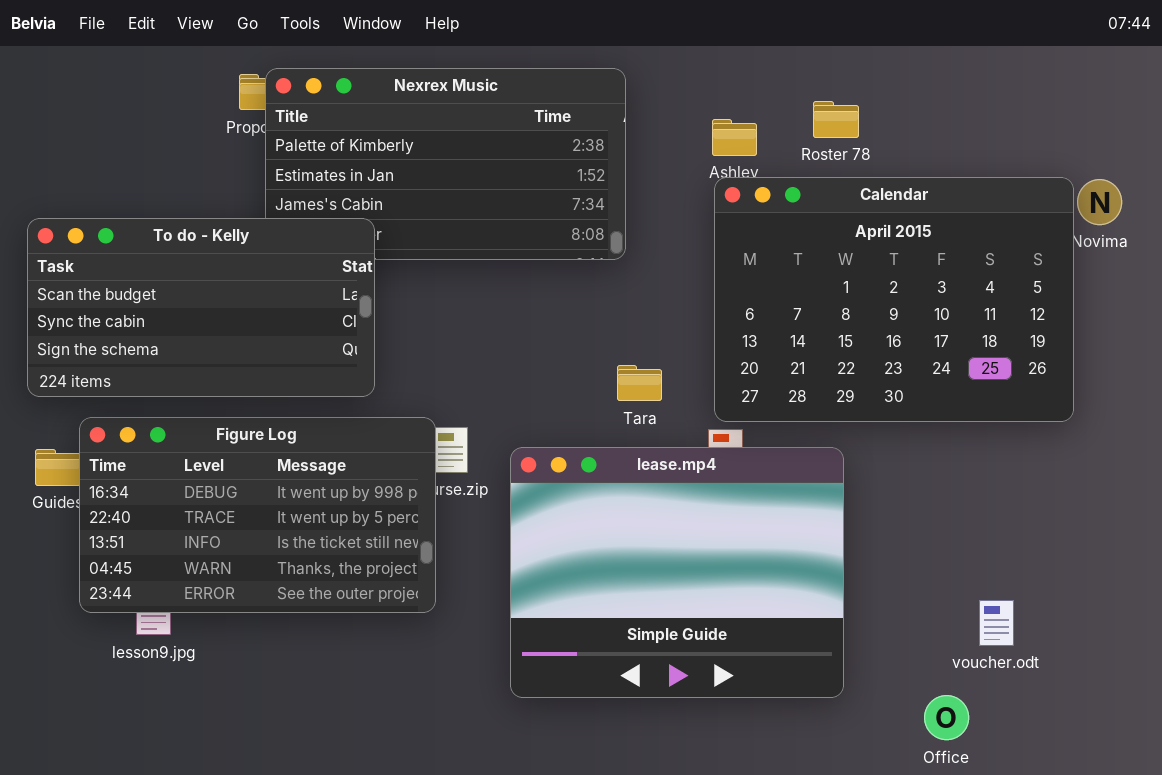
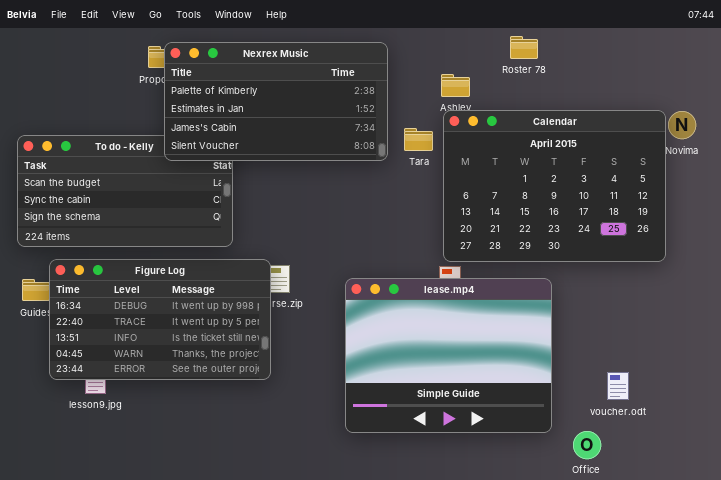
Nexrex Music: [265,68,626,260] -> [164,42,388,161], raised
Roster 78: [813,101,859,138] -> [510,36,538,59], moved
Tara: [617,365,662,401] -> [404,128,433,151], moved
lease.mp4: [510,447,844,698] -> [345,278,552,433], moved

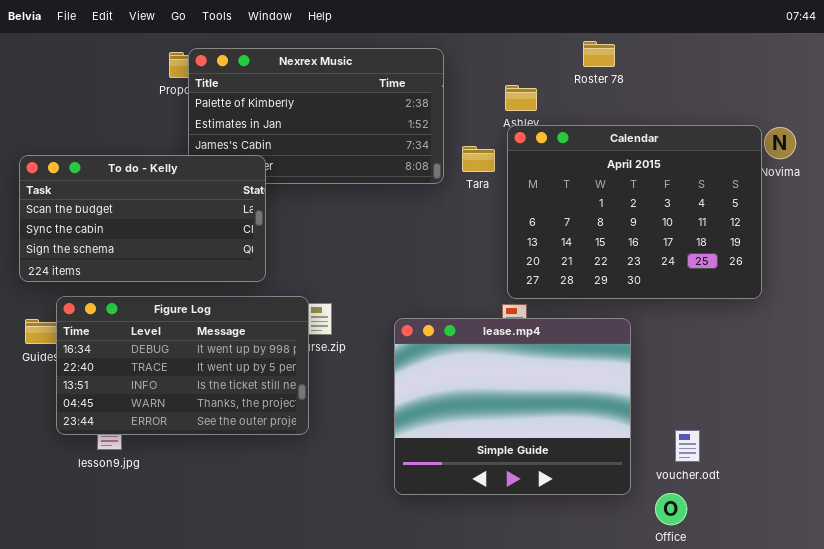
To do - Kelly: [17,135,233,247] -> [19,155,266,282], raised
voucher.odt: [607,372,629,400] -> [675,430,700,462], moved

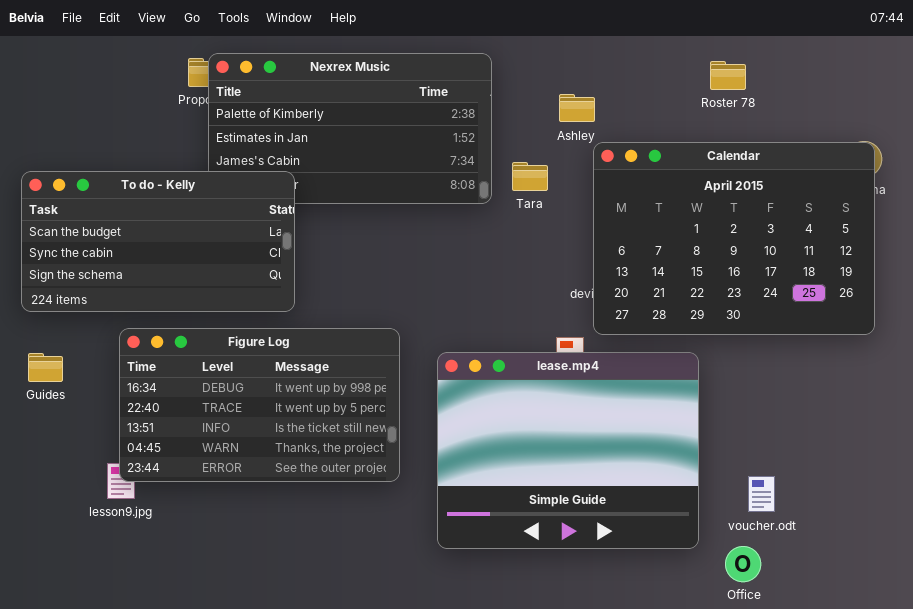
Roster 78: [583,41,615,67] -> [710,61,746,90], moved
Calendar: [507,125,762,299] -> [593,142,875,335], moved
Figure Log: [56,296,309,435] -> [119,328,400,482], moved

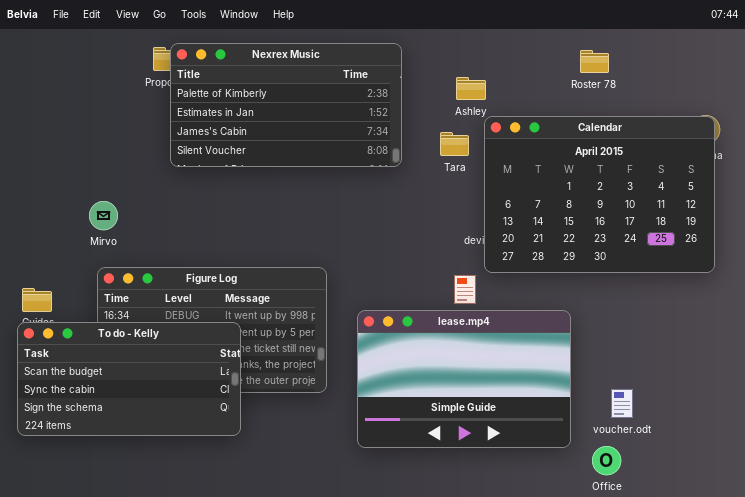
Tara: [512,162,548,191] -> [440,132,469,156], moved
To do - Kelly: [21,171,295,312] -> [17,322,241,436], moved
lease.mp4: [437,352,699,549] -> [357,310,571,448], resized

